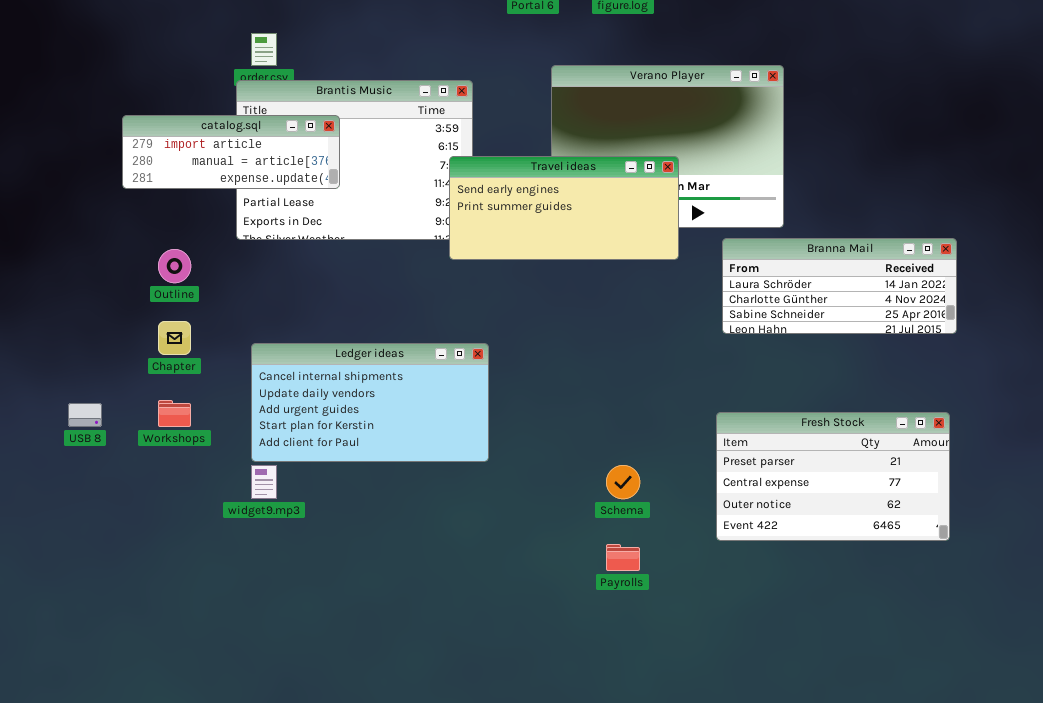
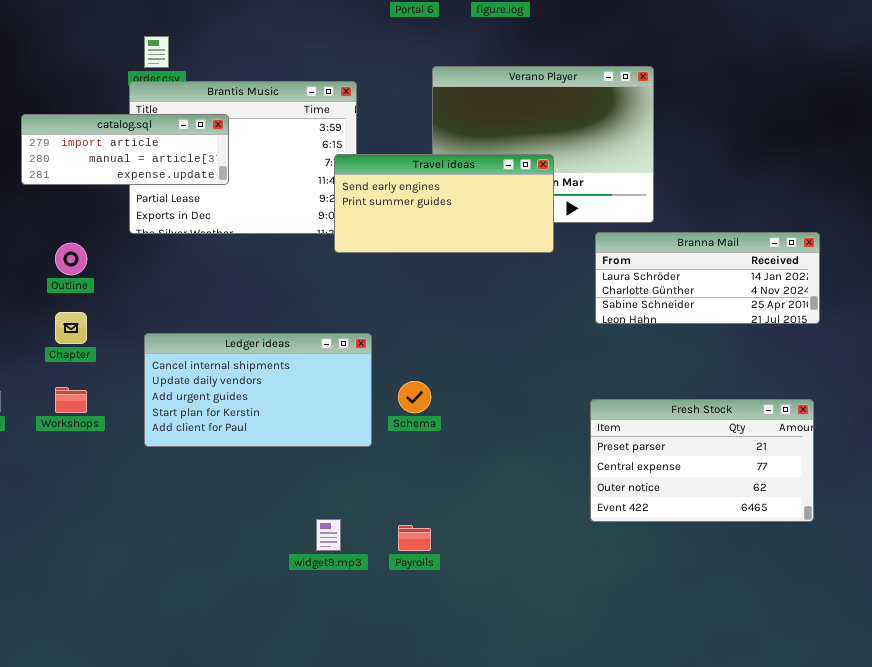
widget9.mp3: [251,465,277,499] -> [316,519,341,551], moved
Schema: [606,465,640,499] -> [398,381,431,413], moved
Payrolls: [606,544,640,571] -> [398,525,431,551], moved

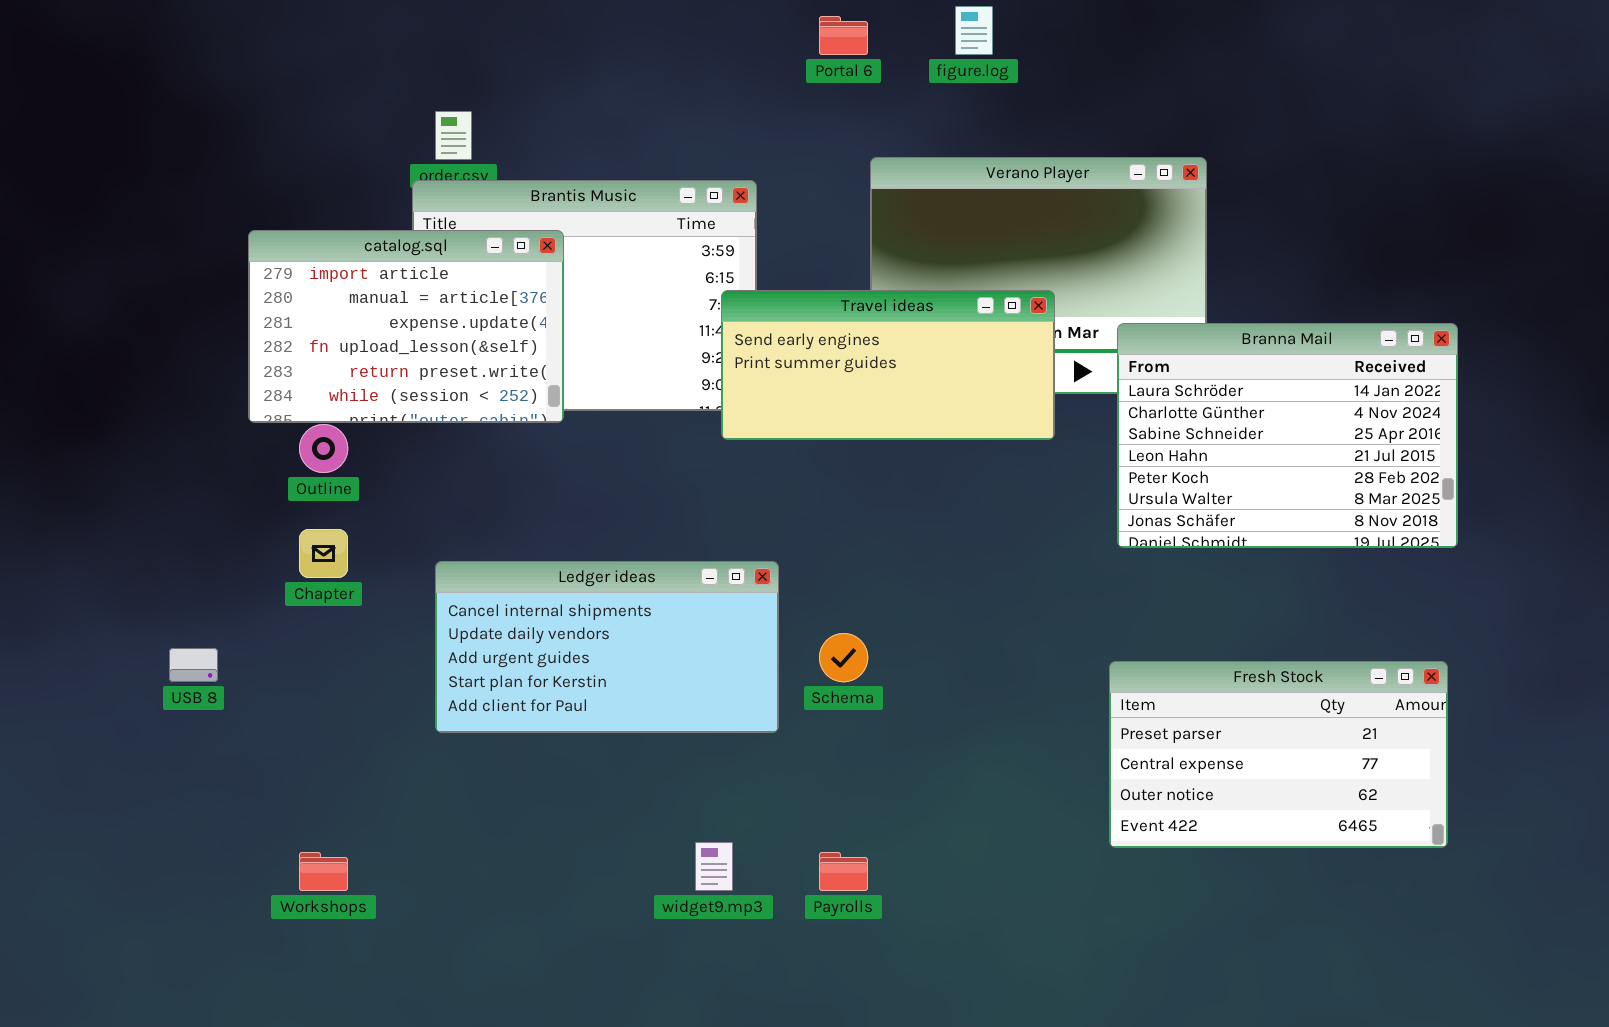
catalog.sql: [21,114,229,185] -> [248,230,564,423], resized
Branna Mail: [595,232,820,324] -> [1117,323,1458,548], resized
Workshops: [55,387,87,413] -> [299,852,348,891], moved

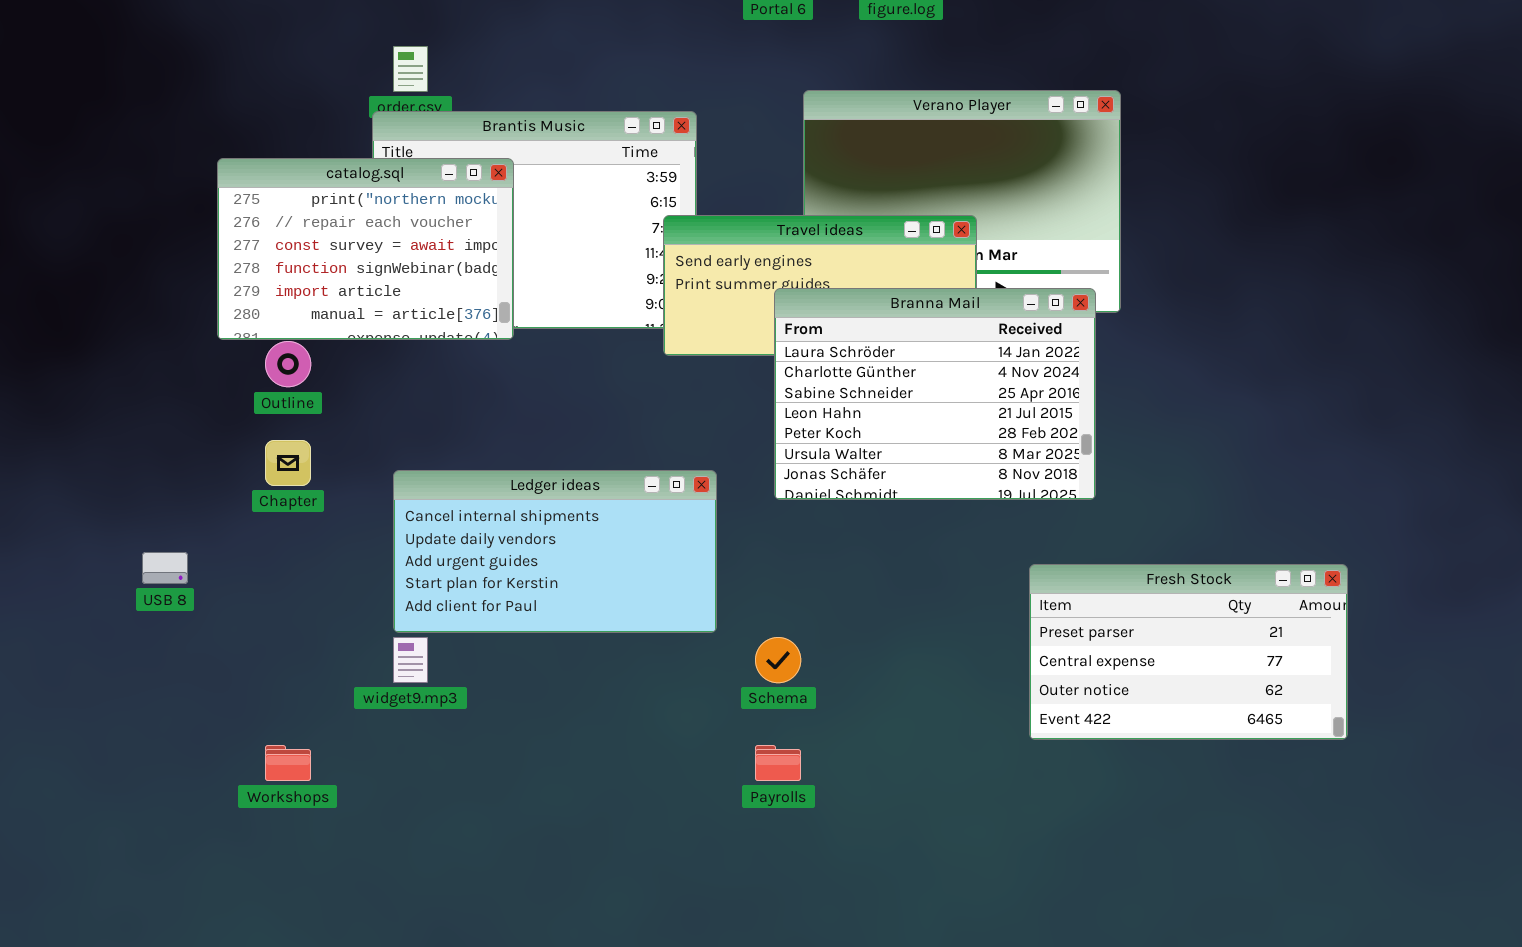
catalog.sql: [248,230,564,423] -> [217,158,514,340], scrolled up 4 rows
Branna Mail: [1117,323,1458,548] -> [774,288,1096,500], moved
Schema: [819,633,868,682] -> [755,637,801,683], moved
widget9.mp3: [695,842,733,891] -> [393,637,428,683], moved

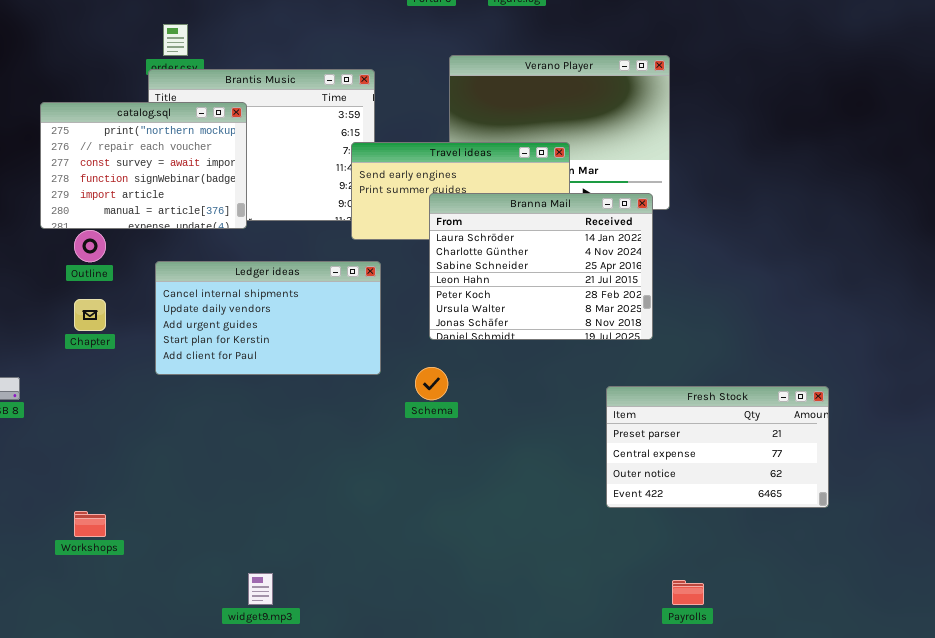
Ledger ideas: [393,470,717,633] -> [155,261,381,375], moved
widget9.mp3: [393,637,428,683] -> [248,573,273,605], moved
Schema: [755,637,801,683] -> [415,367,448,400], moved
Payrolls: [755,745,801,781] -> [672,580,704,605], moved

